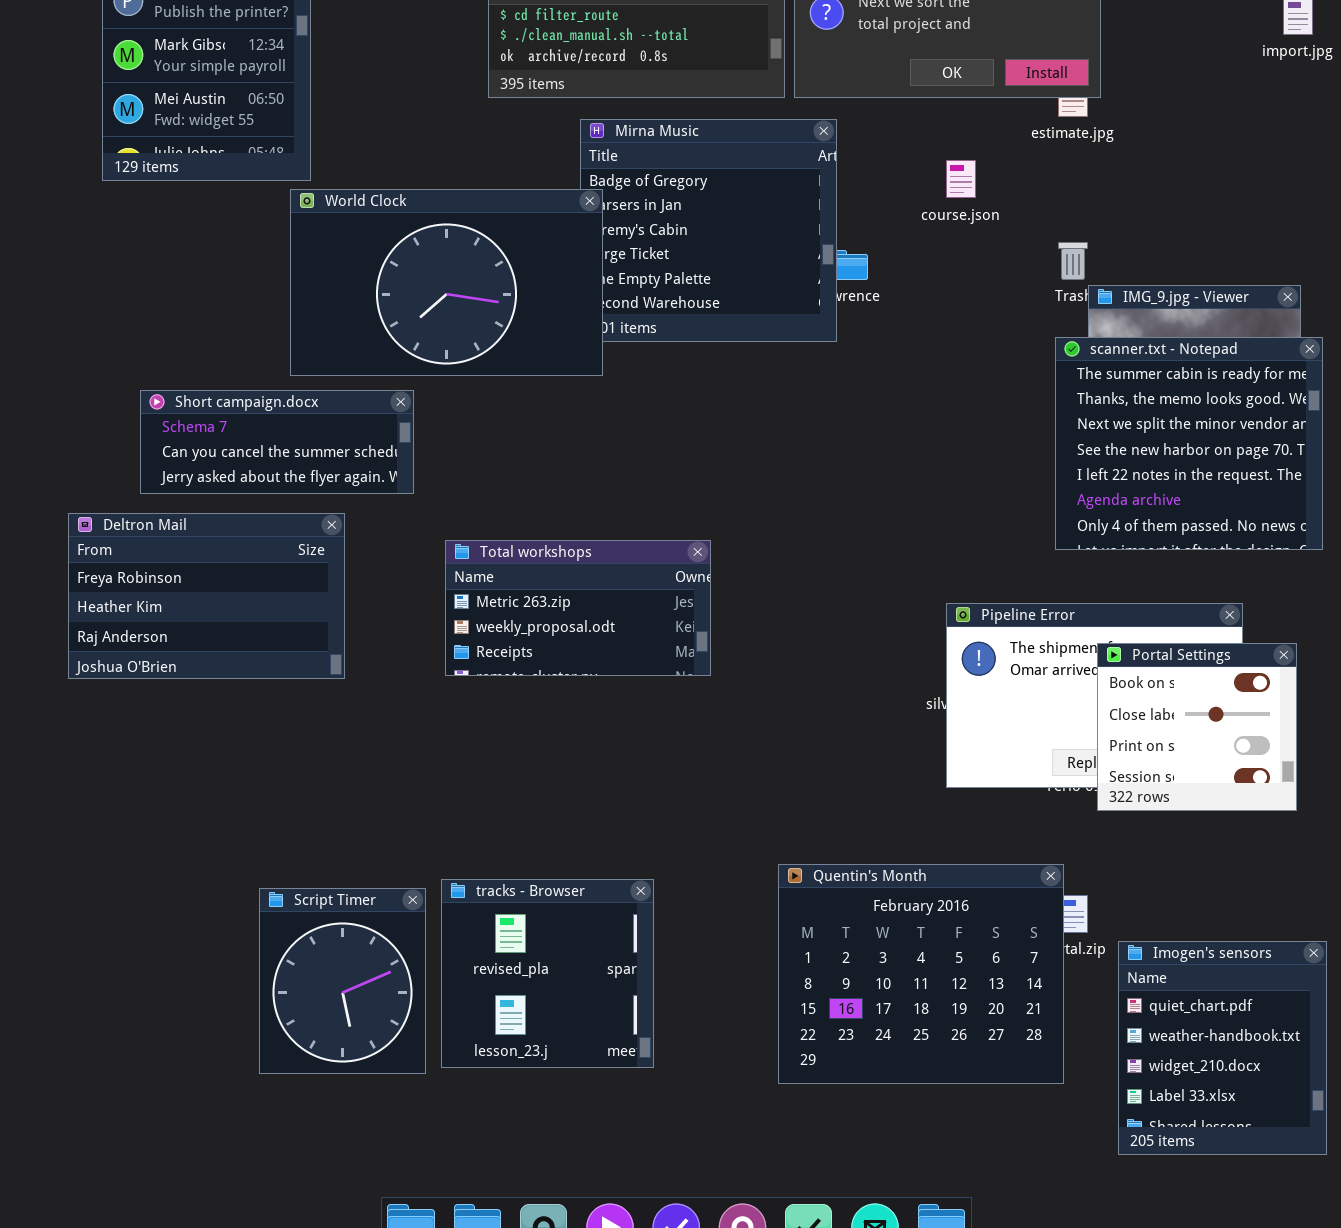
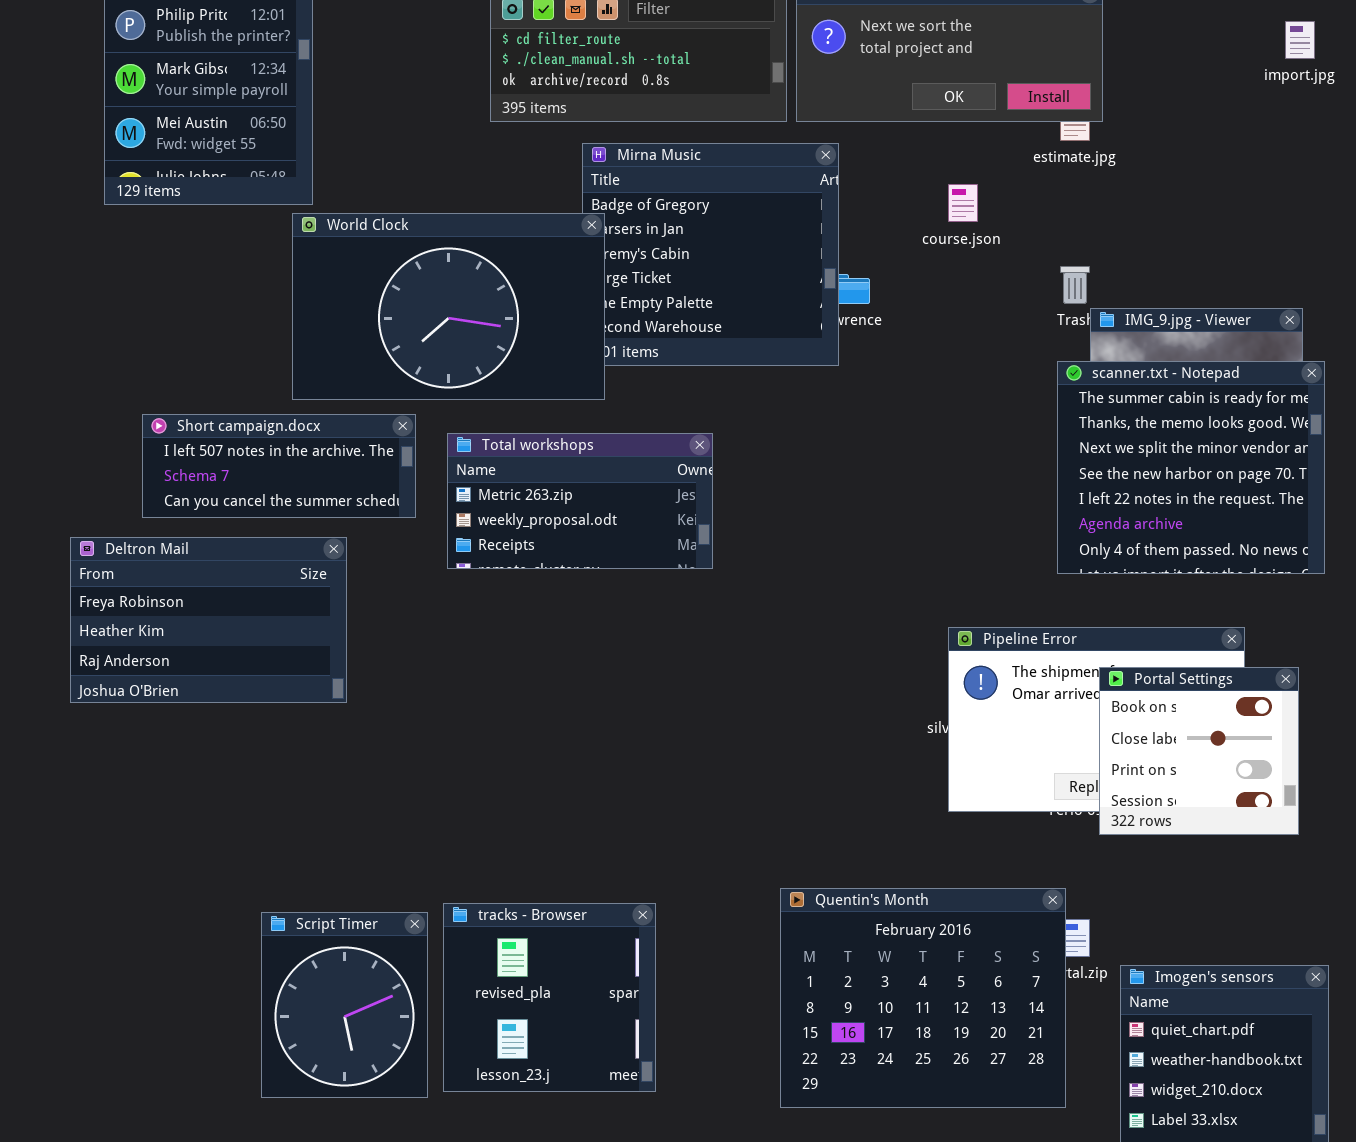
Short campaign.docx: [140,390,414,494] -> [142,414,416,518], scrolled up 1 row
Total workshops: [445,540,711,676] -> [447,433,713,569], moved

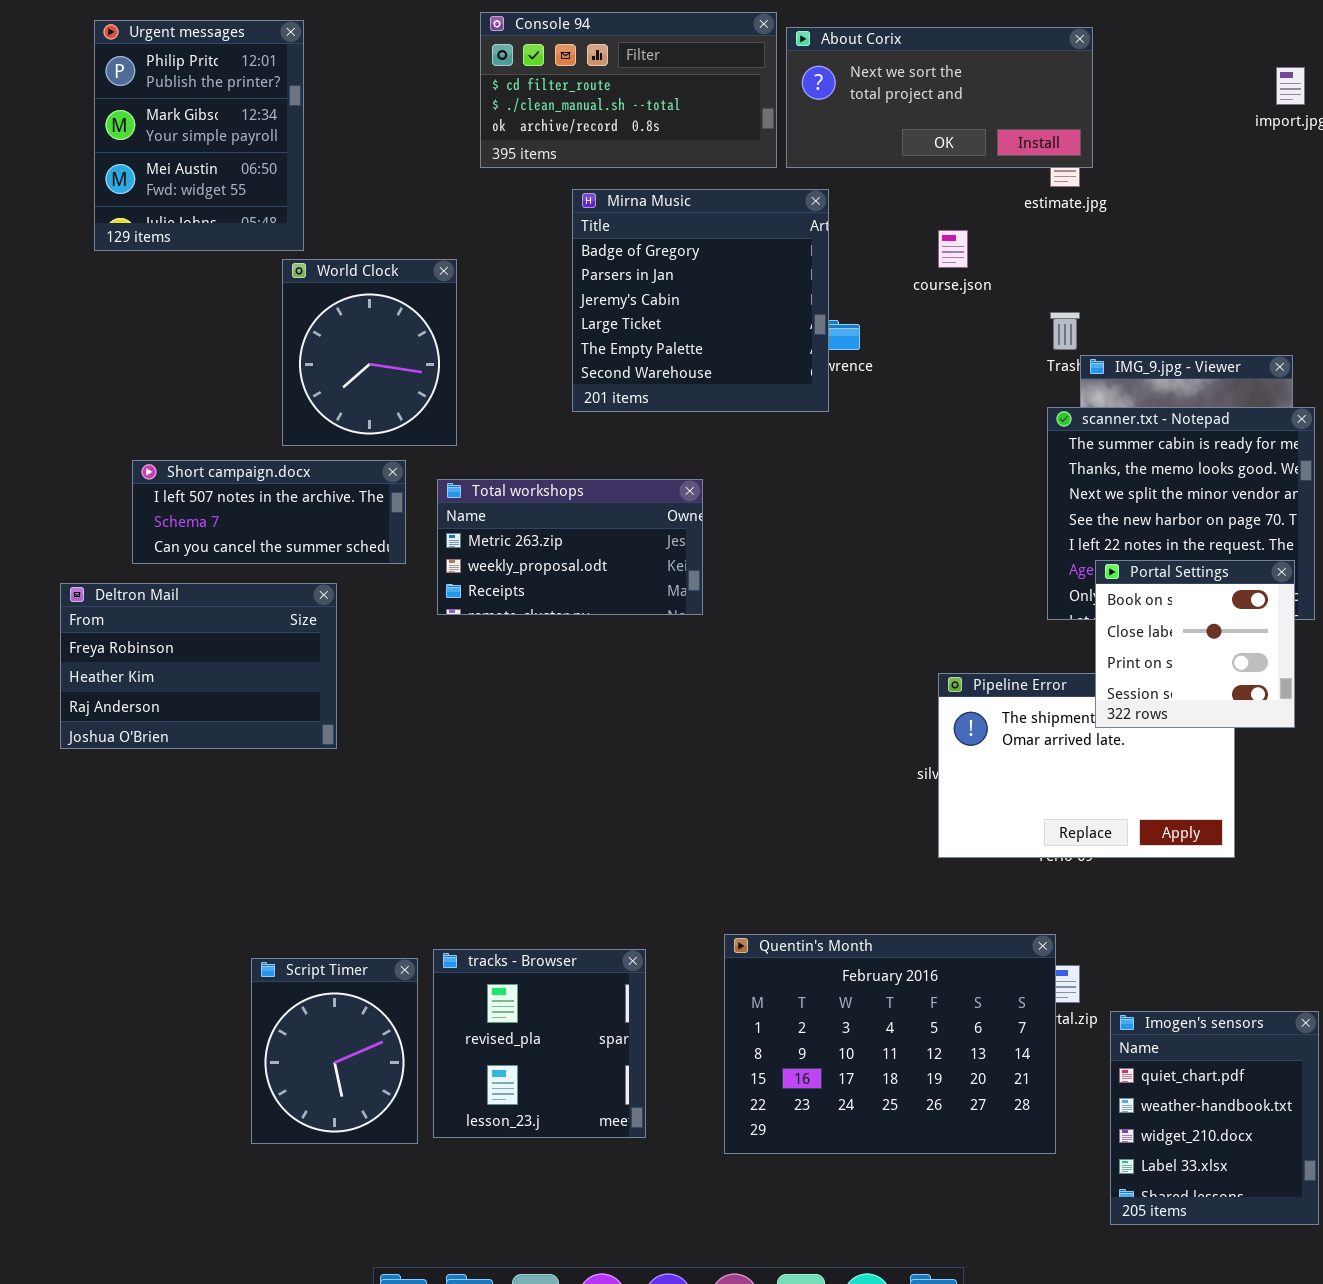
World Clock: [292,213,605,400] -> [282,259,457,446], resized
Portal Settings: [1099,667,1299,835] -> [1095,560,1295,728], moved
Quentin's Month: [780,888,1066,1108] -> [724,934,1056,1154], resized

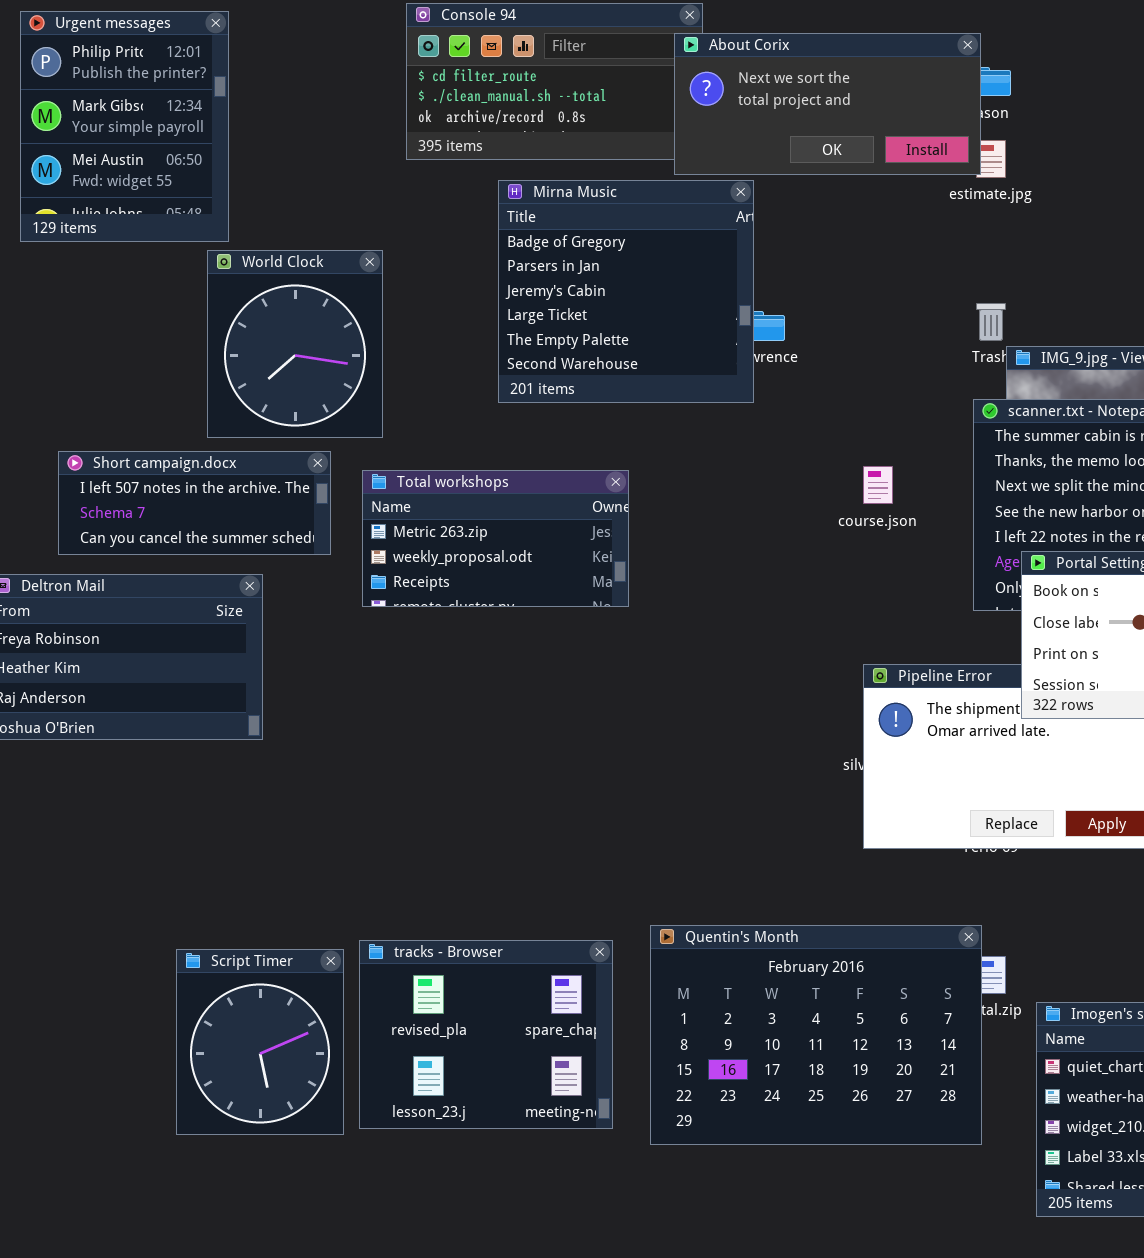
About Corix: [786,27,1093,168] -> [674,33,981,175], moved
course.json: [938,230,968,268] -> [863,466,893,504], moved
tracks - Browser: [433,949,646,1138] -> [359,940,613,1129], resized

